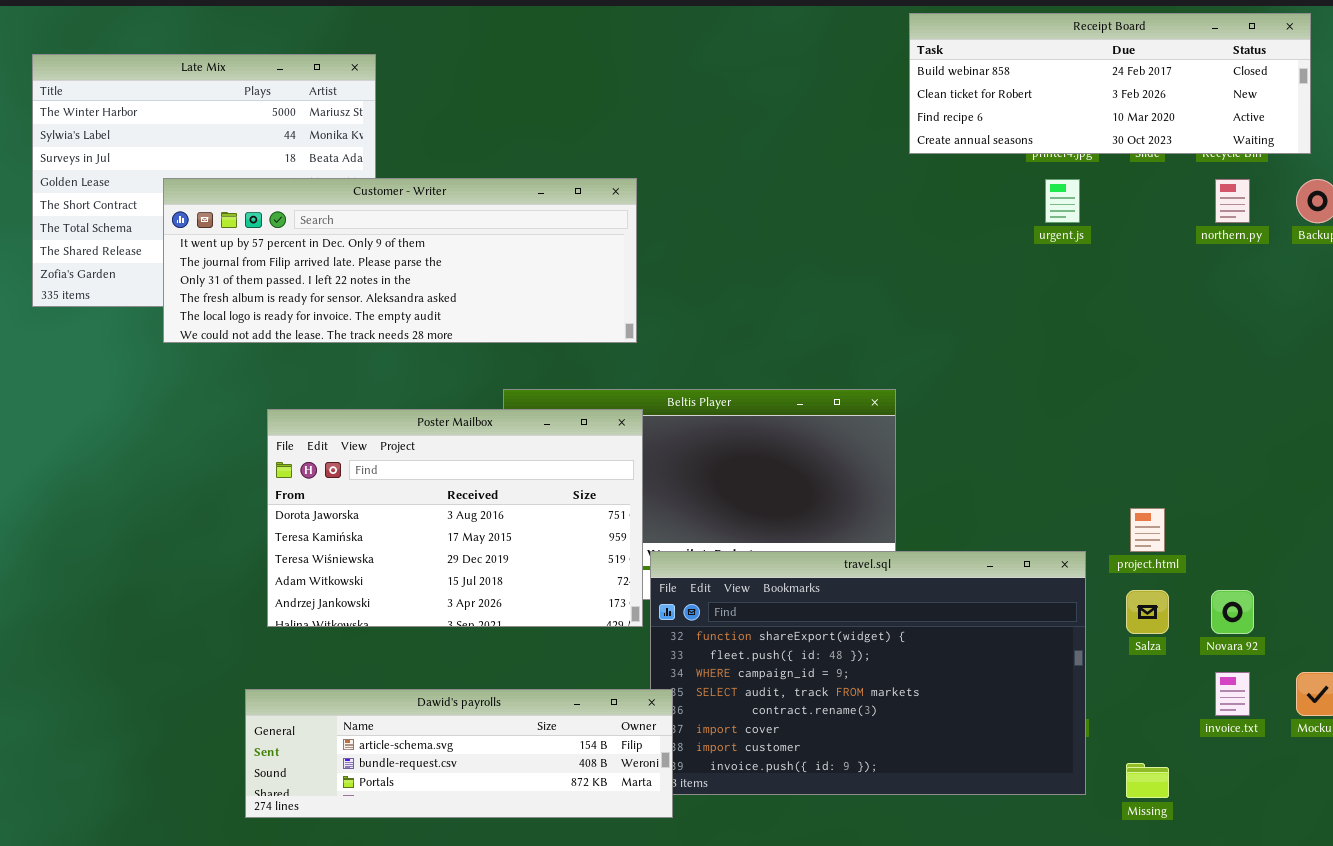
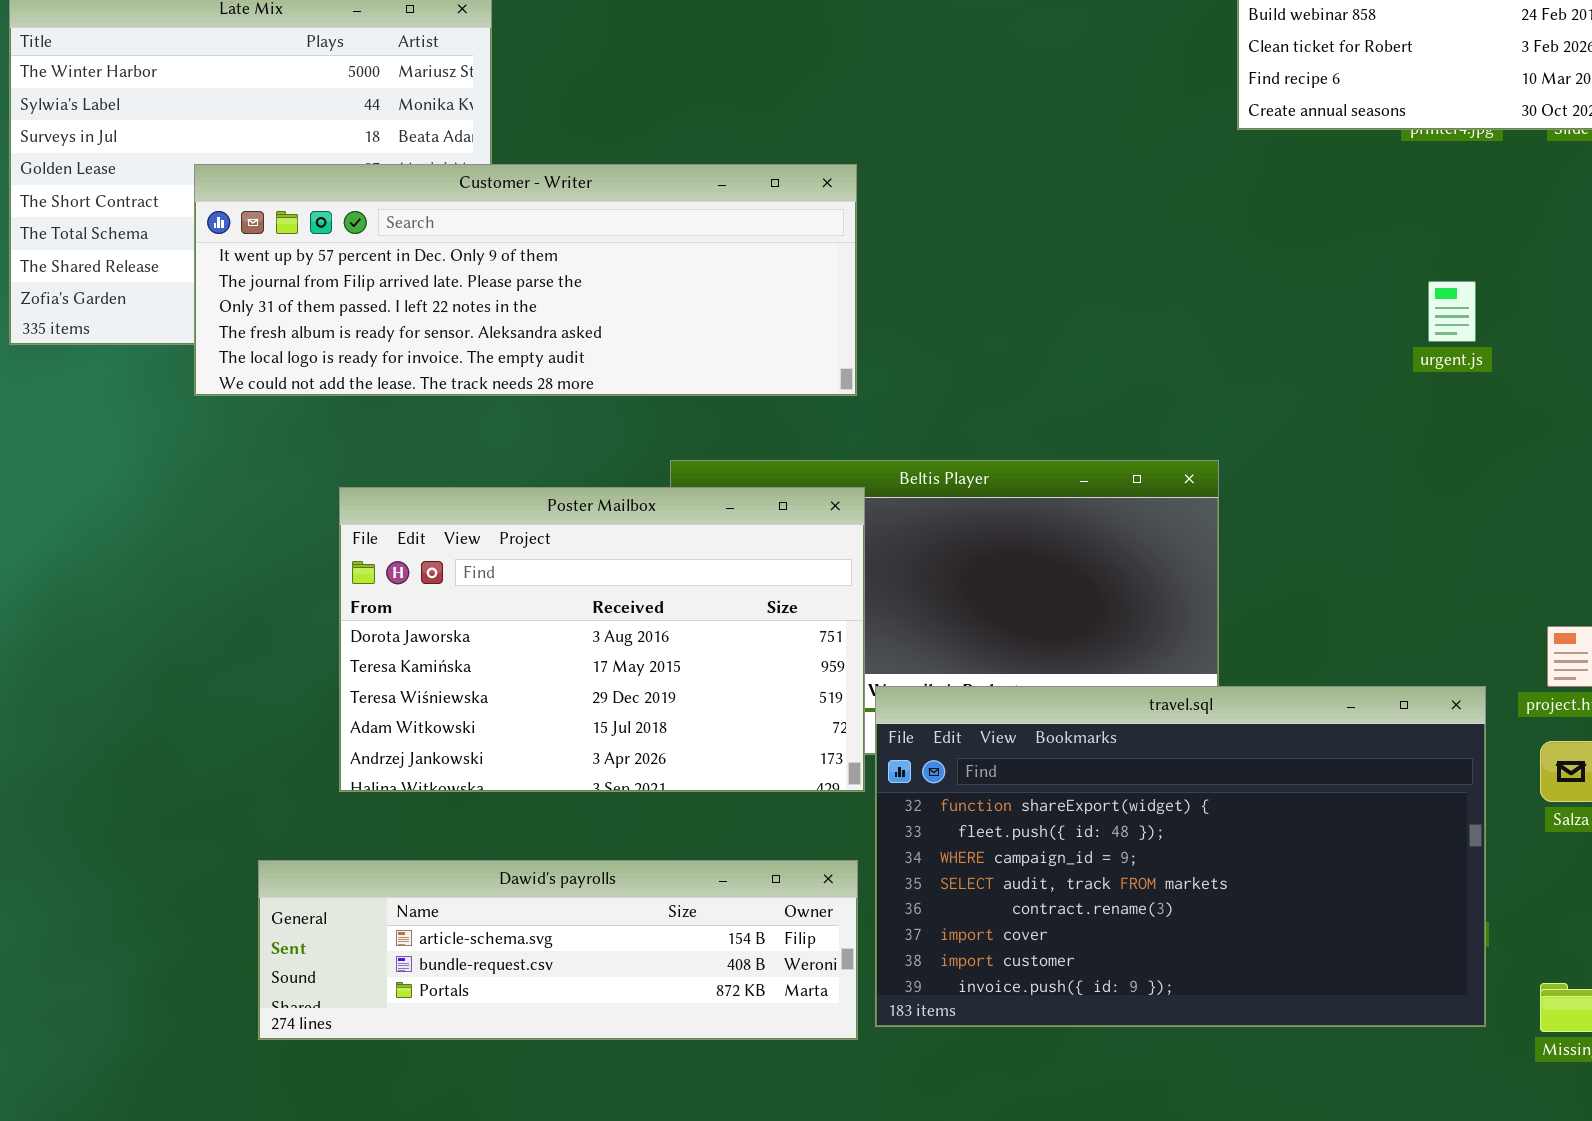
urgent.js: [1045,179,1080,223] -> [1428,281,1476,342], moved
Dawid's payrolls: [245,689,673,818] -> [258,860,858,1040], moved

